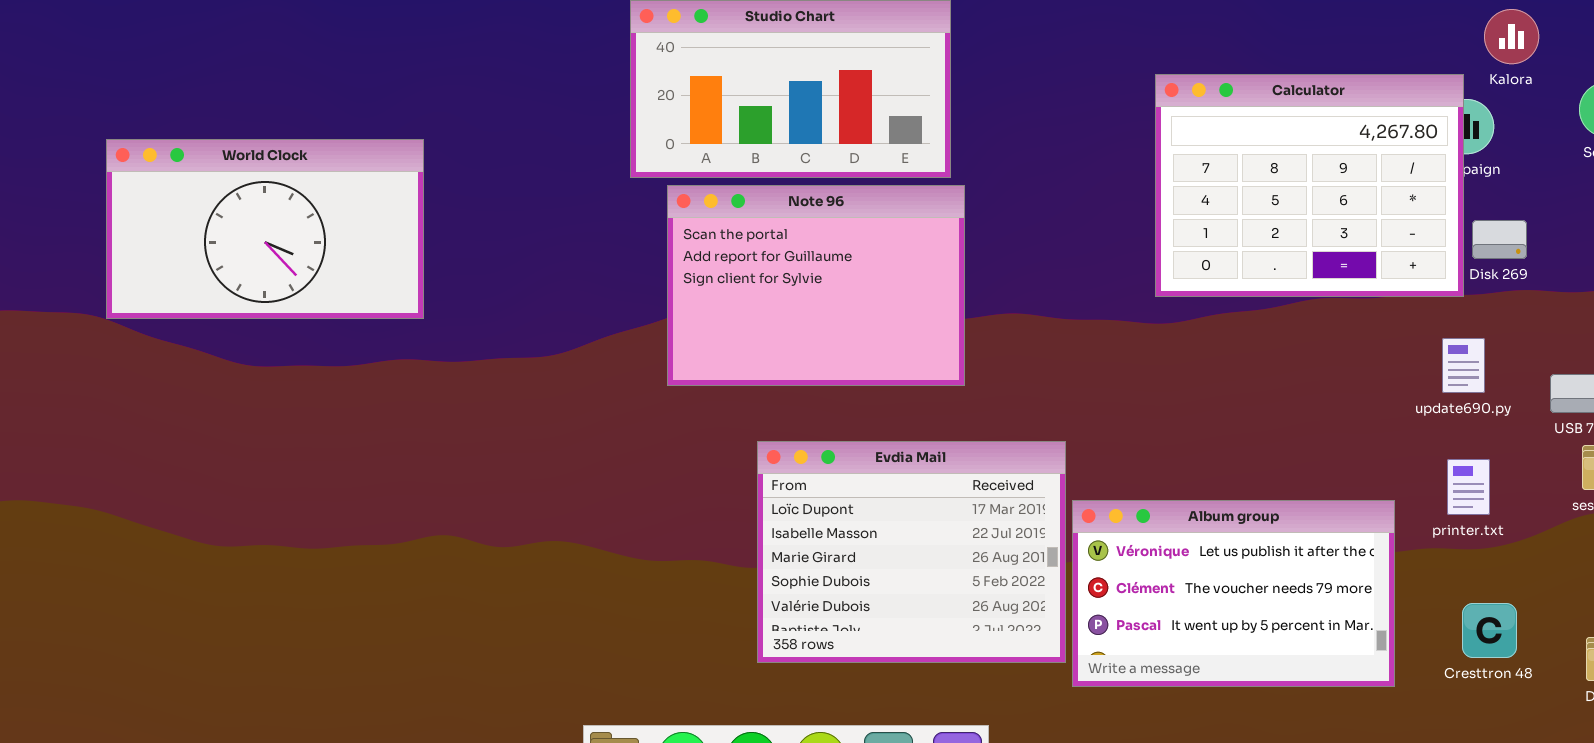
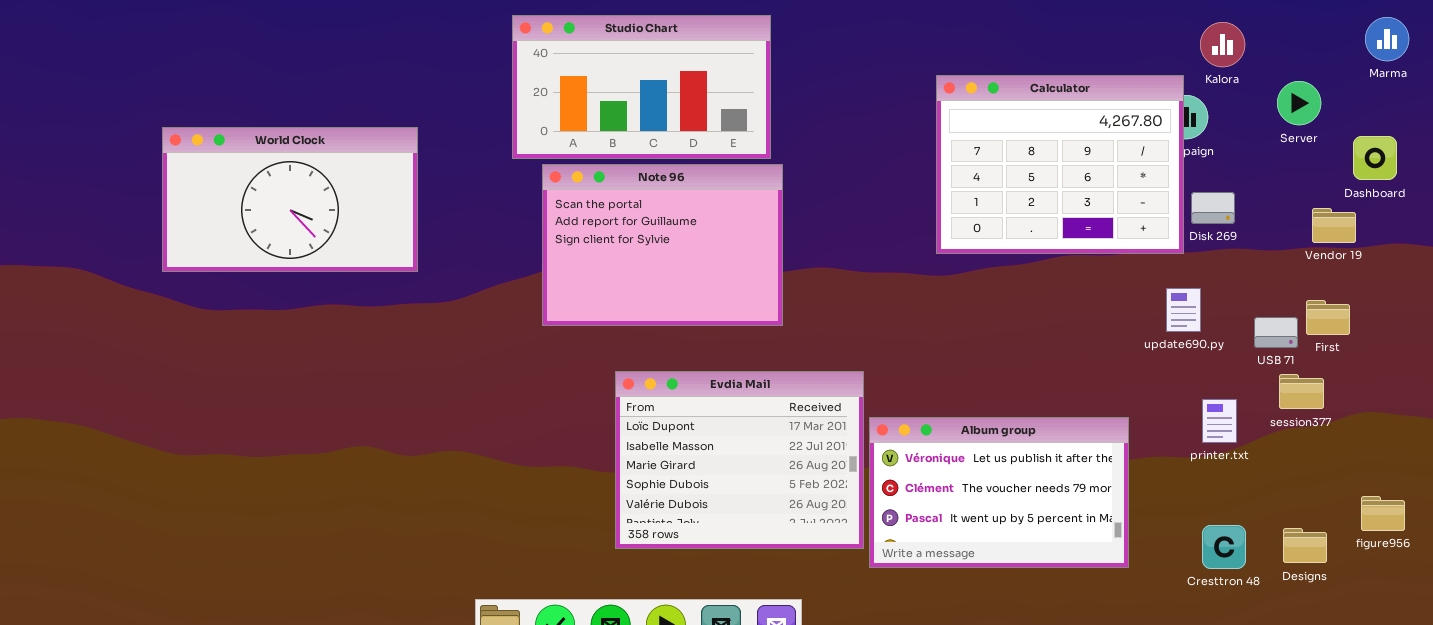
World Clock: [106,139,424,319] -> [162,127,418,272], moved
printer.txt: [1447,459,1490,515] -> [1202,399,1237,443], moved
Cresttron 48: [1462,603,1517,658] -> [1202,525,1246,569], moved

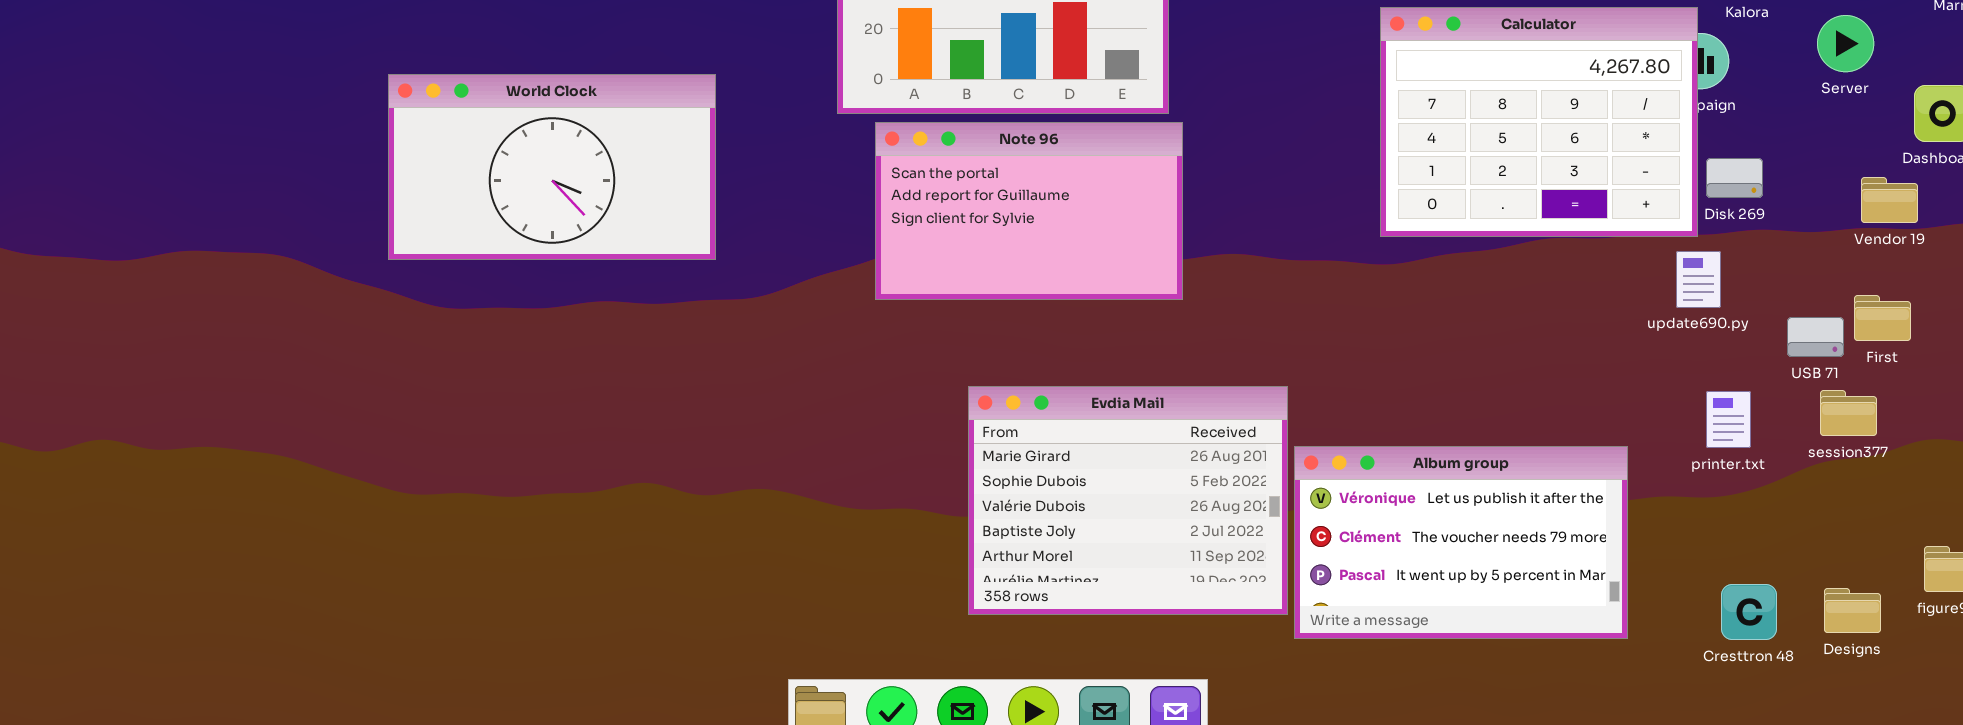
Note 96: [542,164,783,326] -> [875,122,1183,300], resized
update690.py: [1166,288,1201,332] -> [1676,251,1721,308], moved
Evdia Mail: [615,371,864,549] -> [968,386,1288,615], scrolled down 2 rows
printer.txt: [1202,399,1237,443] -> [1706,391,1751,448], moved

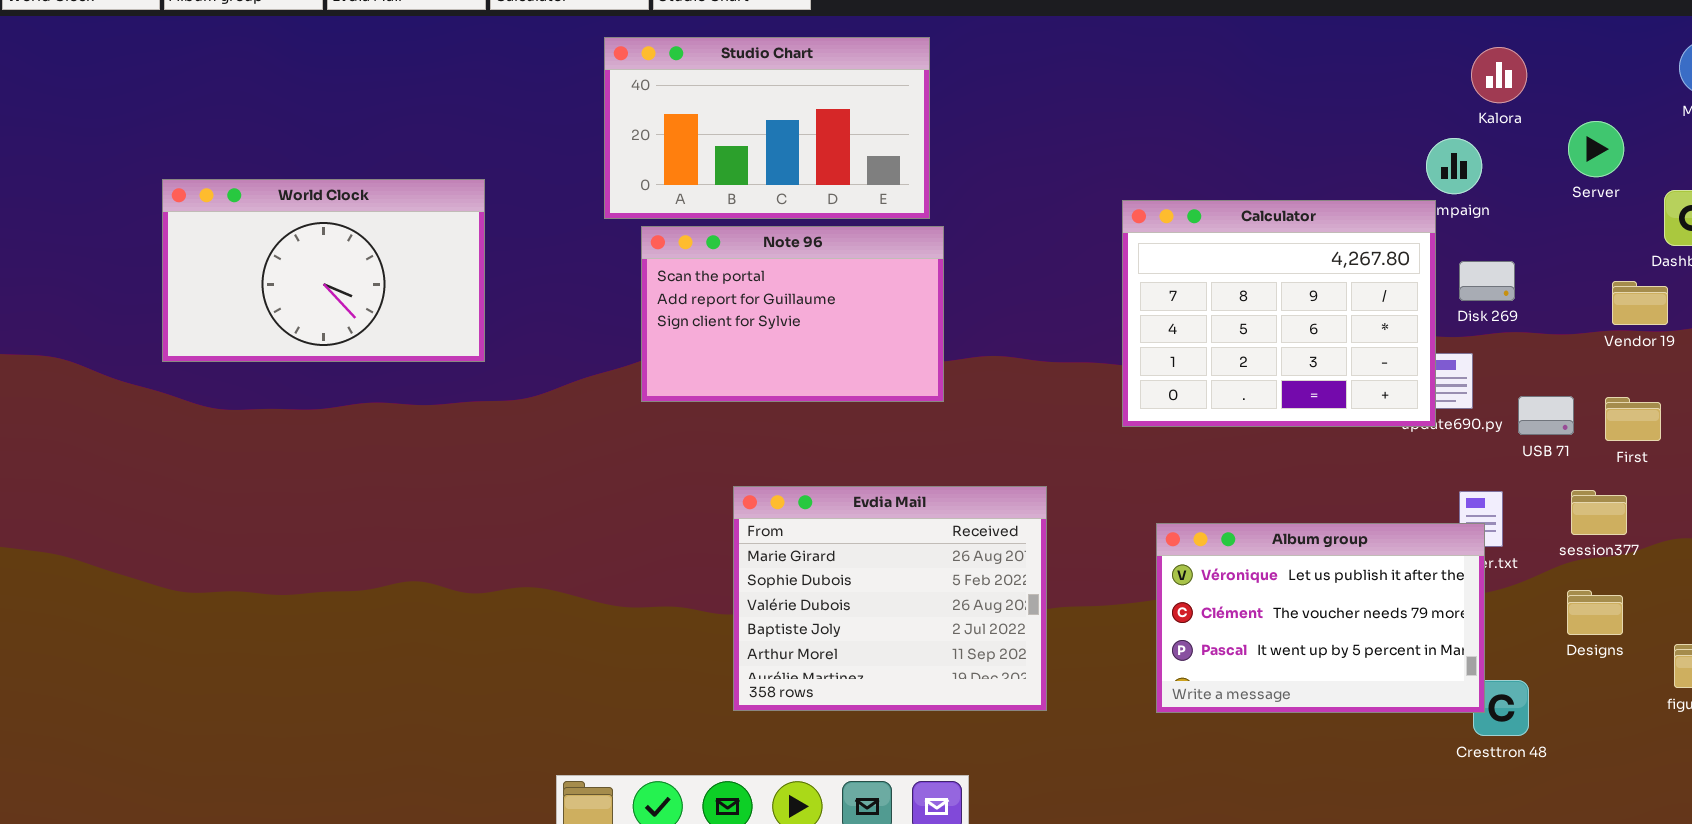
Calculator: [1380,7,1698,237] -> [1122,200,1436,427], moved
USB 71: [1787,317,1844,357] -> [1518,396,1574,435], moved
Album group: [1294,446,1628,639] -> [1156,523,1485,713], moved
Designs: [1824,588,1881,633] -> [1567,590,1623,635], moved

